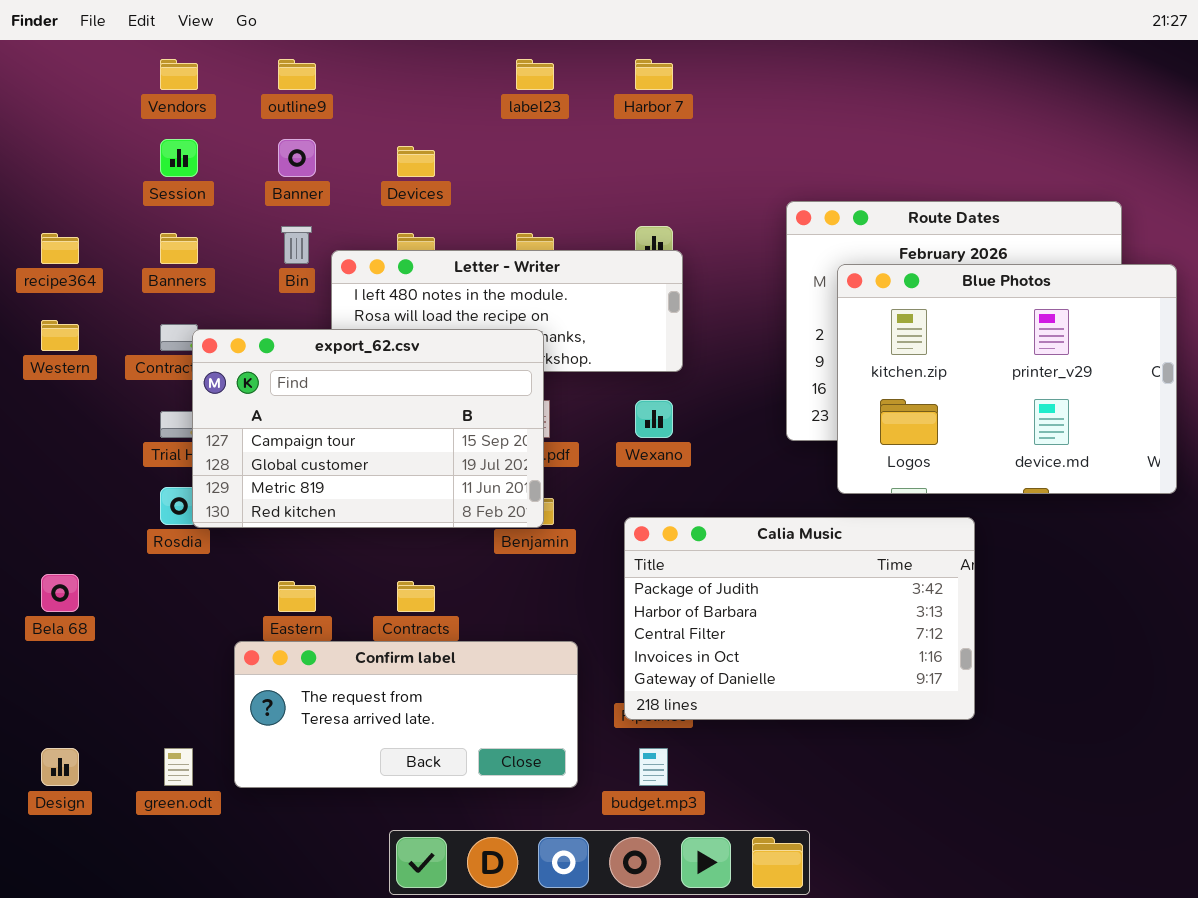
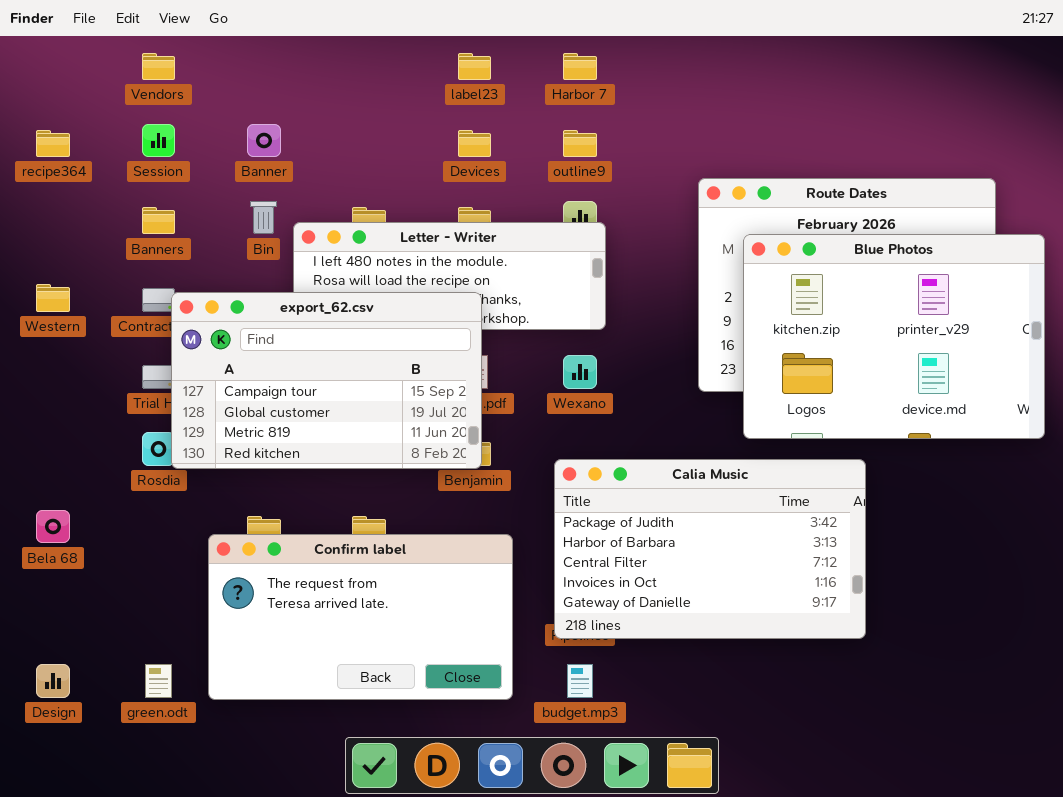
outline9: [278,59,316,90] -> [563,130,597,157], moved
Devices: [397,146,435,177] -> [458,130,491,157], moved
recipe364: [41,233,79,264] -> [36,130,70,157], moved
Confirm label: [234,641,578,788] -> [208,534,513,700], resized

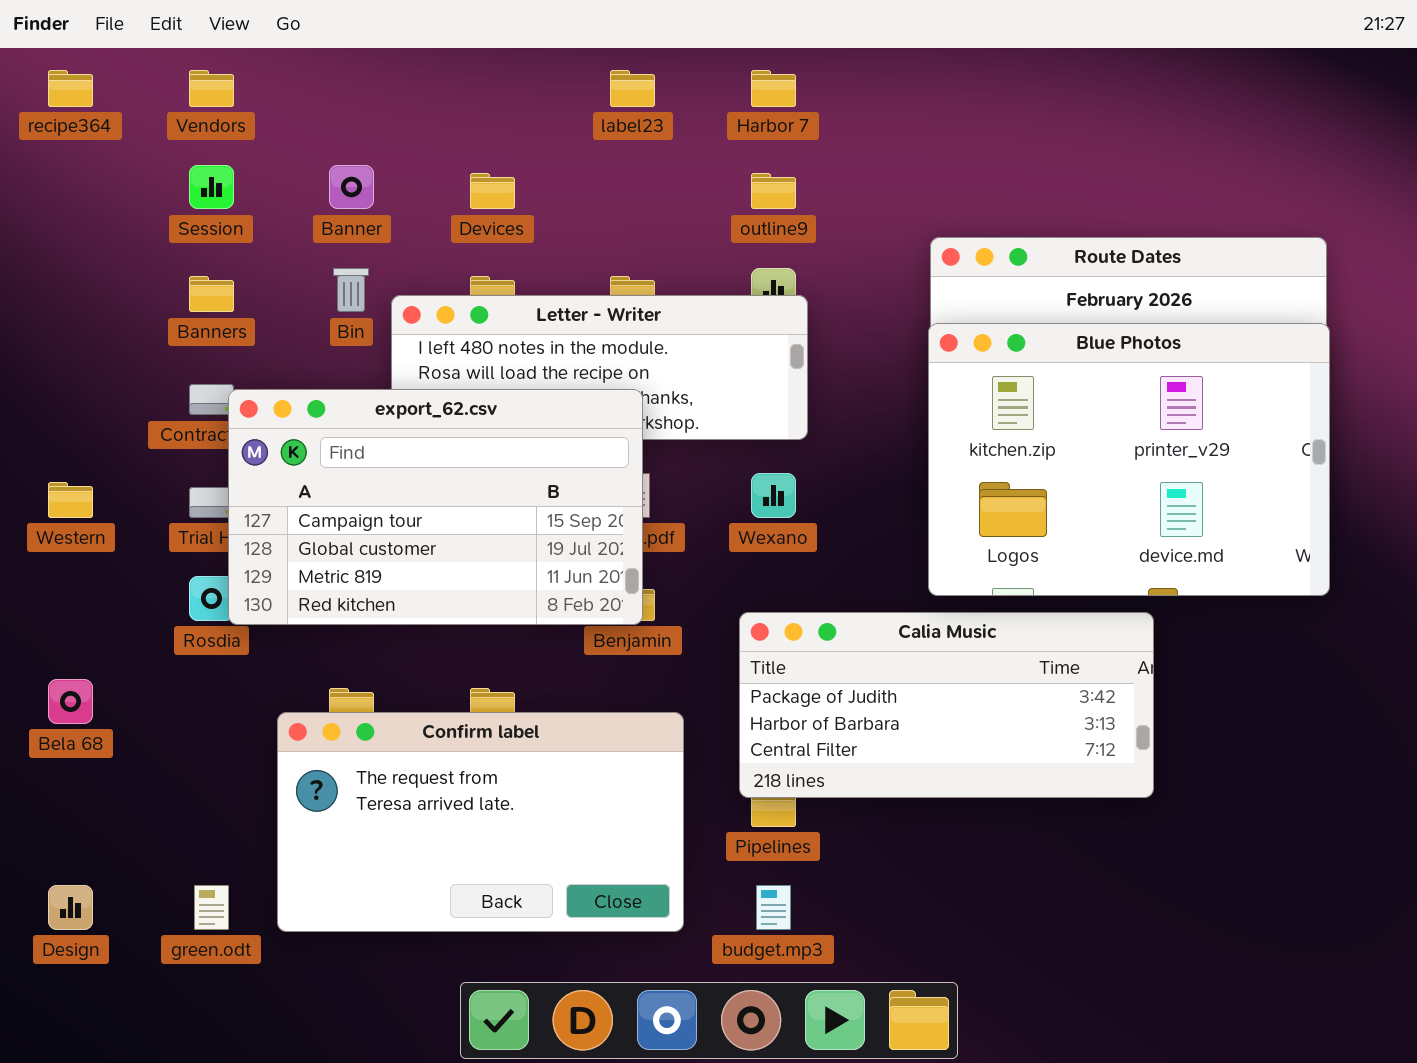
recipe364: [36,130,70,157] -> [48,70,93,107], moved
Devices: [458,130,491,157] -> [470,173,515,209], moved
Blue Photos: [743,234,1045,439] -> [928,323,1330,596], moved
Western: [36,284,70,312] -> [48,482,93,518], moved
Calia Music: [554,459,866,639] -> [739,612,1154,798], resized

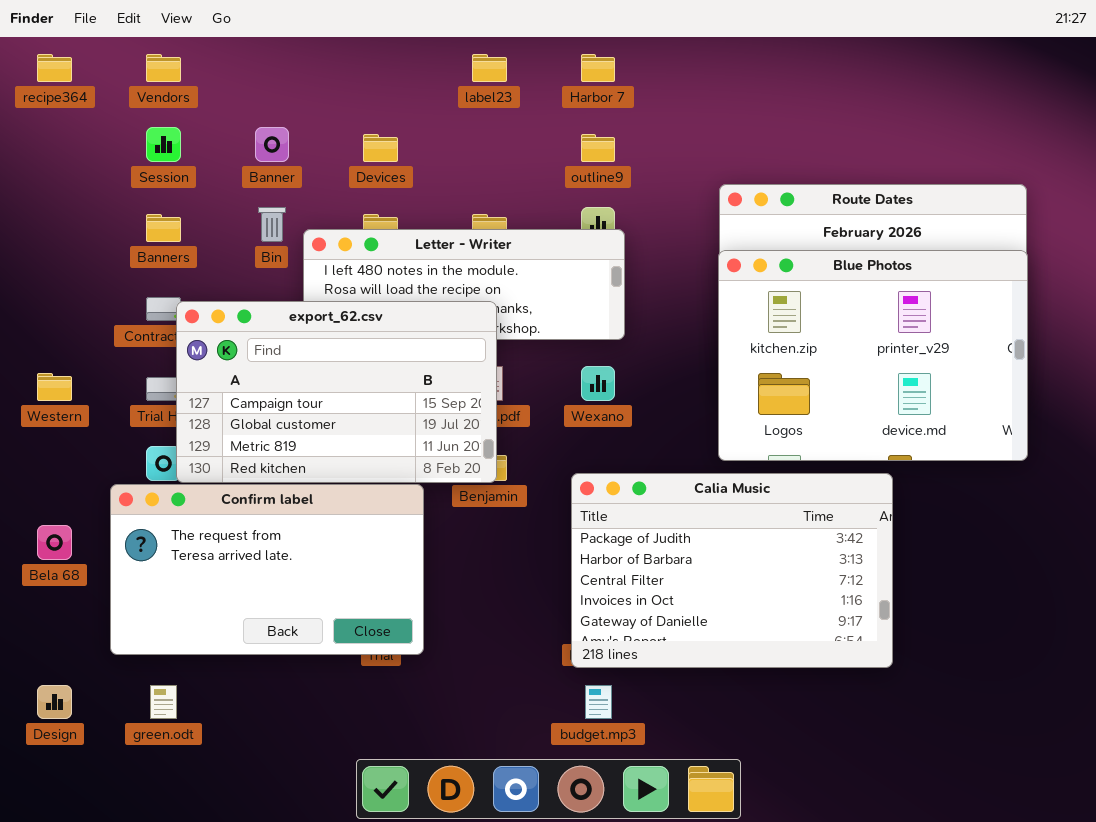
Calia Music: [739,612,1154,798] -> [571,473,893,668], resized
Confirm label: [277,712,684,932] -> [110,484,424,655], moved

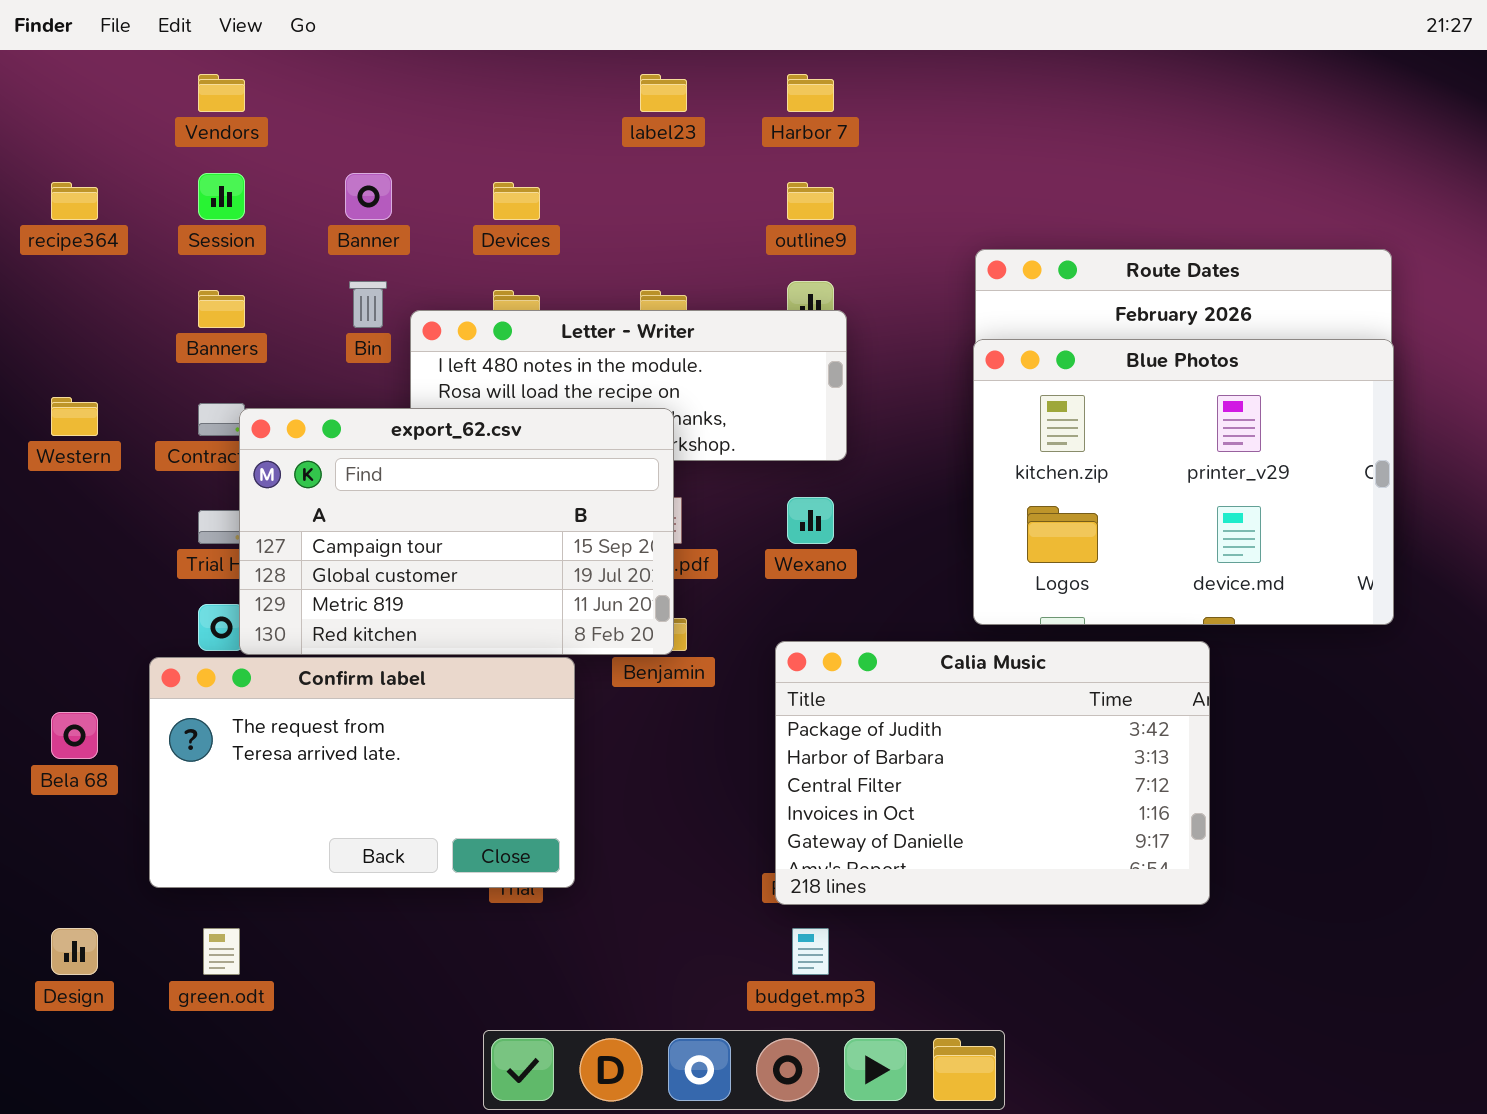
recipe364: [37,54,72,82] -> [51,182,98,220], moved
Western: [37,373,72,401] -> [51,397,98,436], moved

